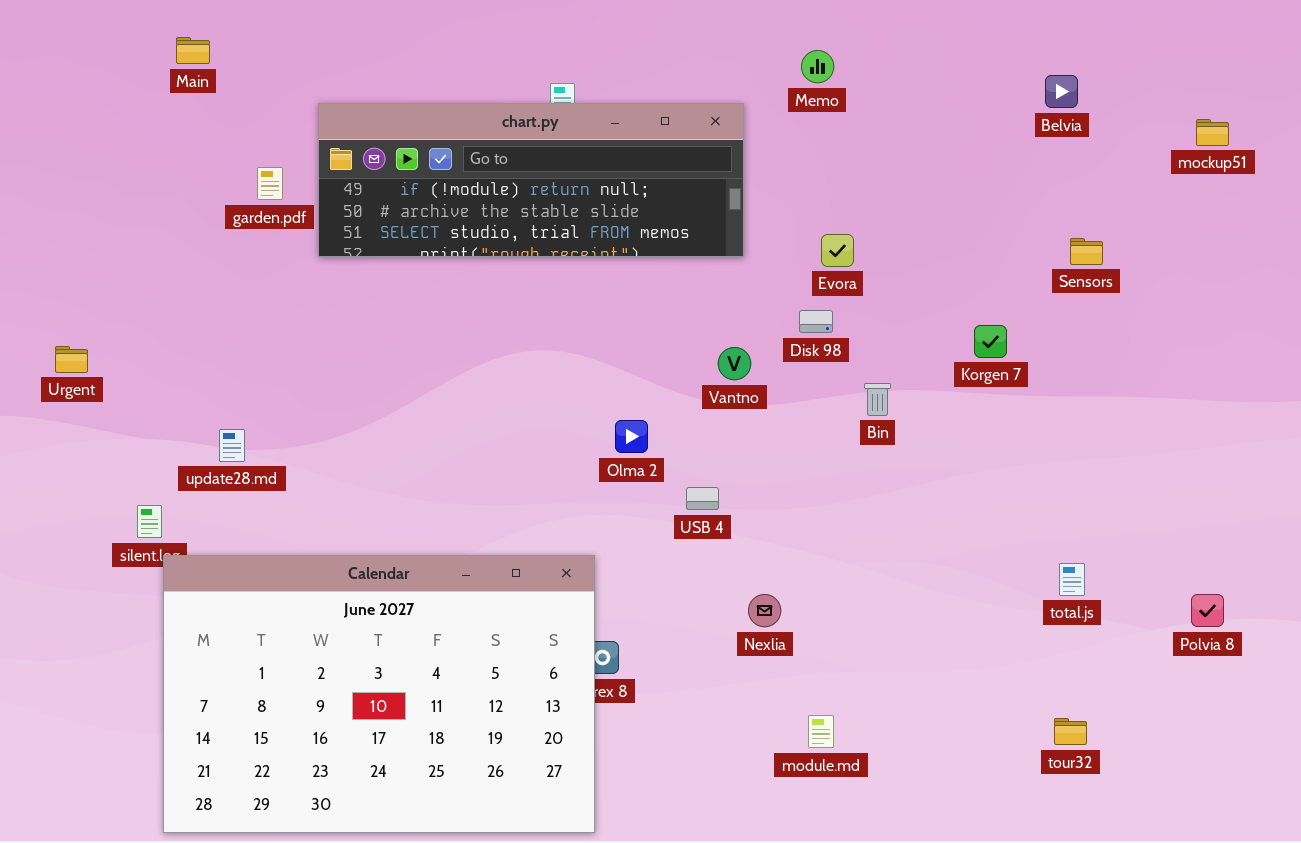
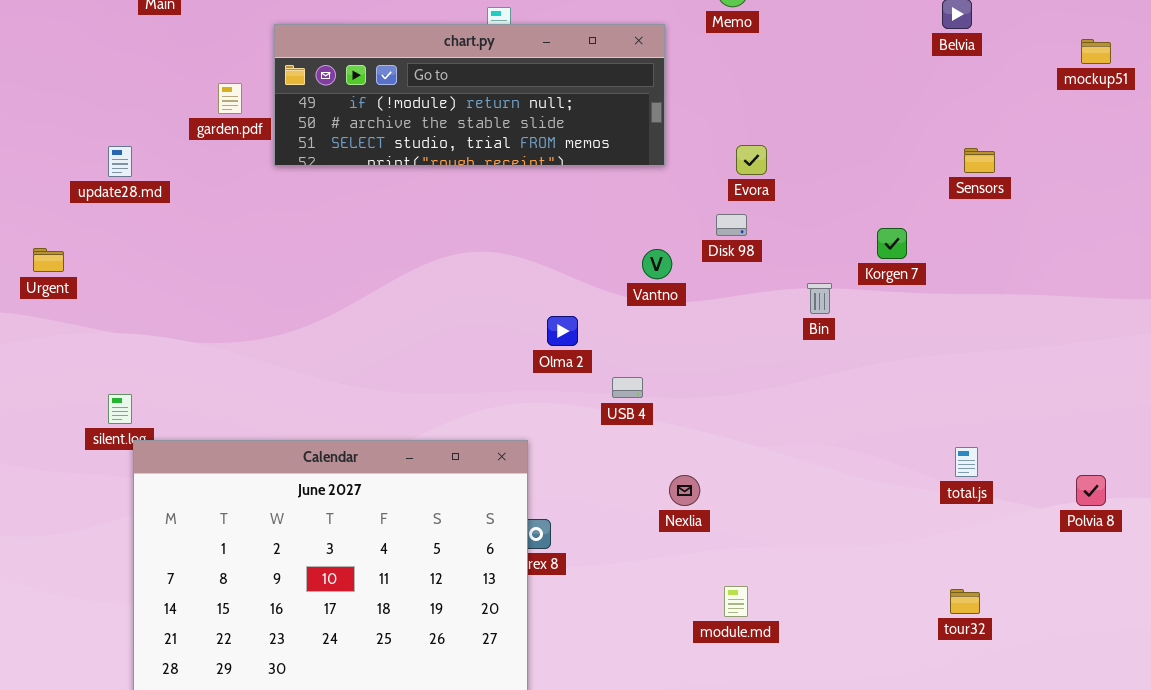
Bin: [864,383,891,416] -> [807,283,832,314], moved
update28.md: [219,429,245,462] -> [108,146,132,177], moved

